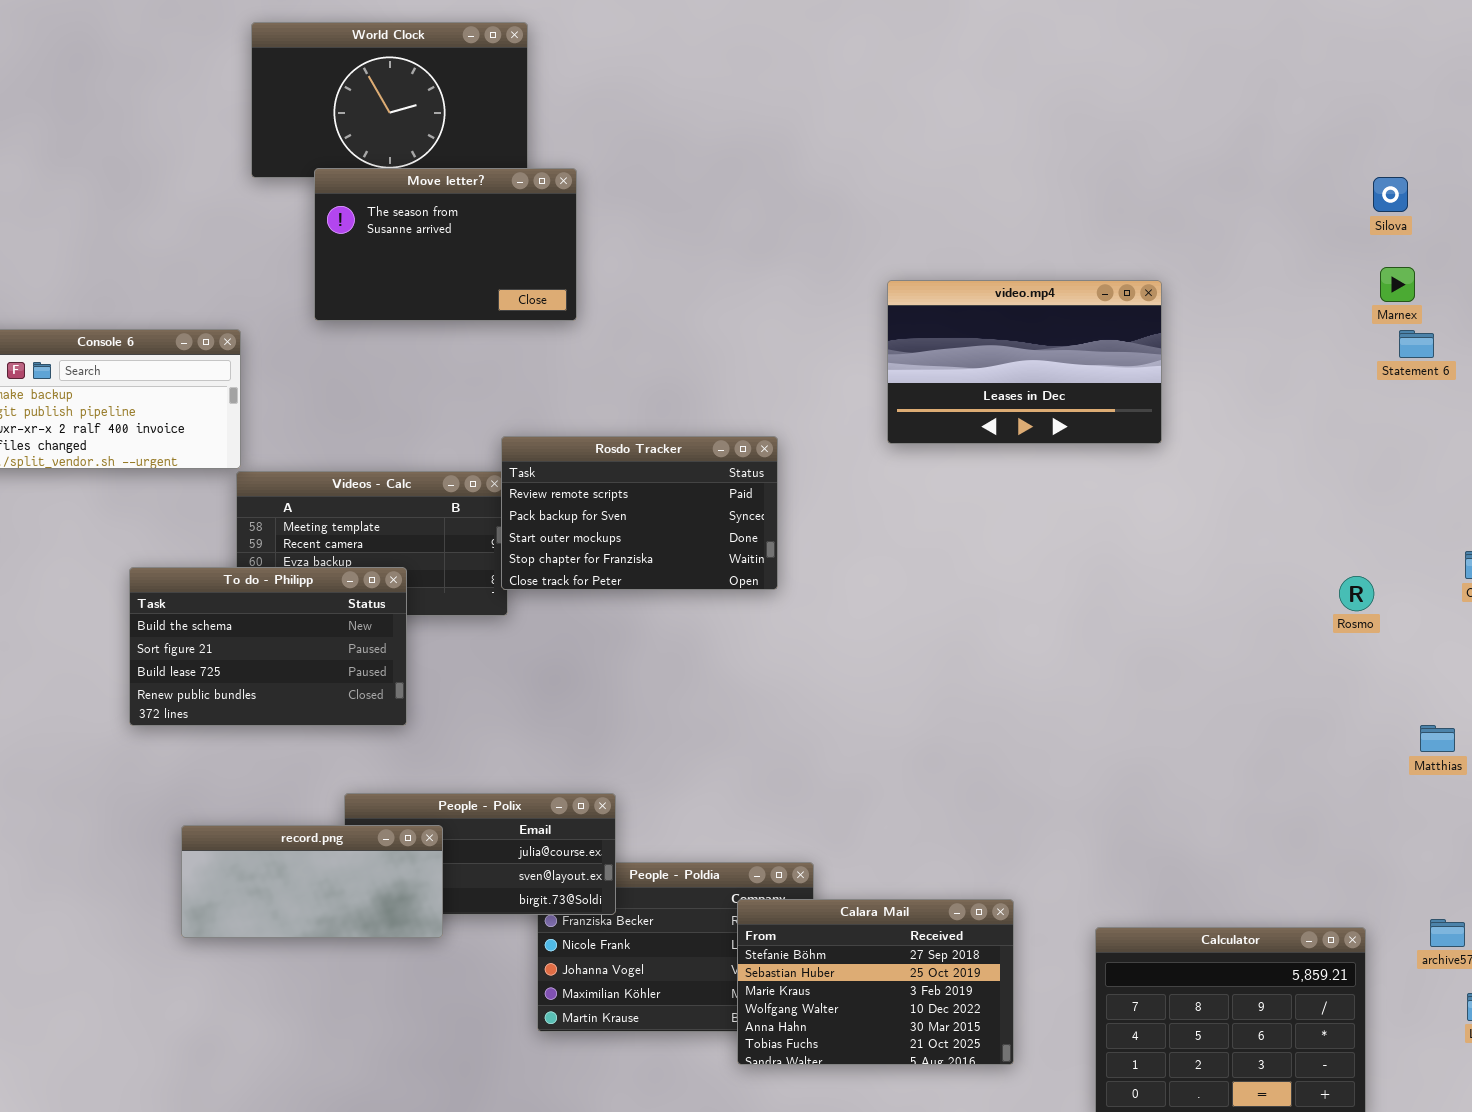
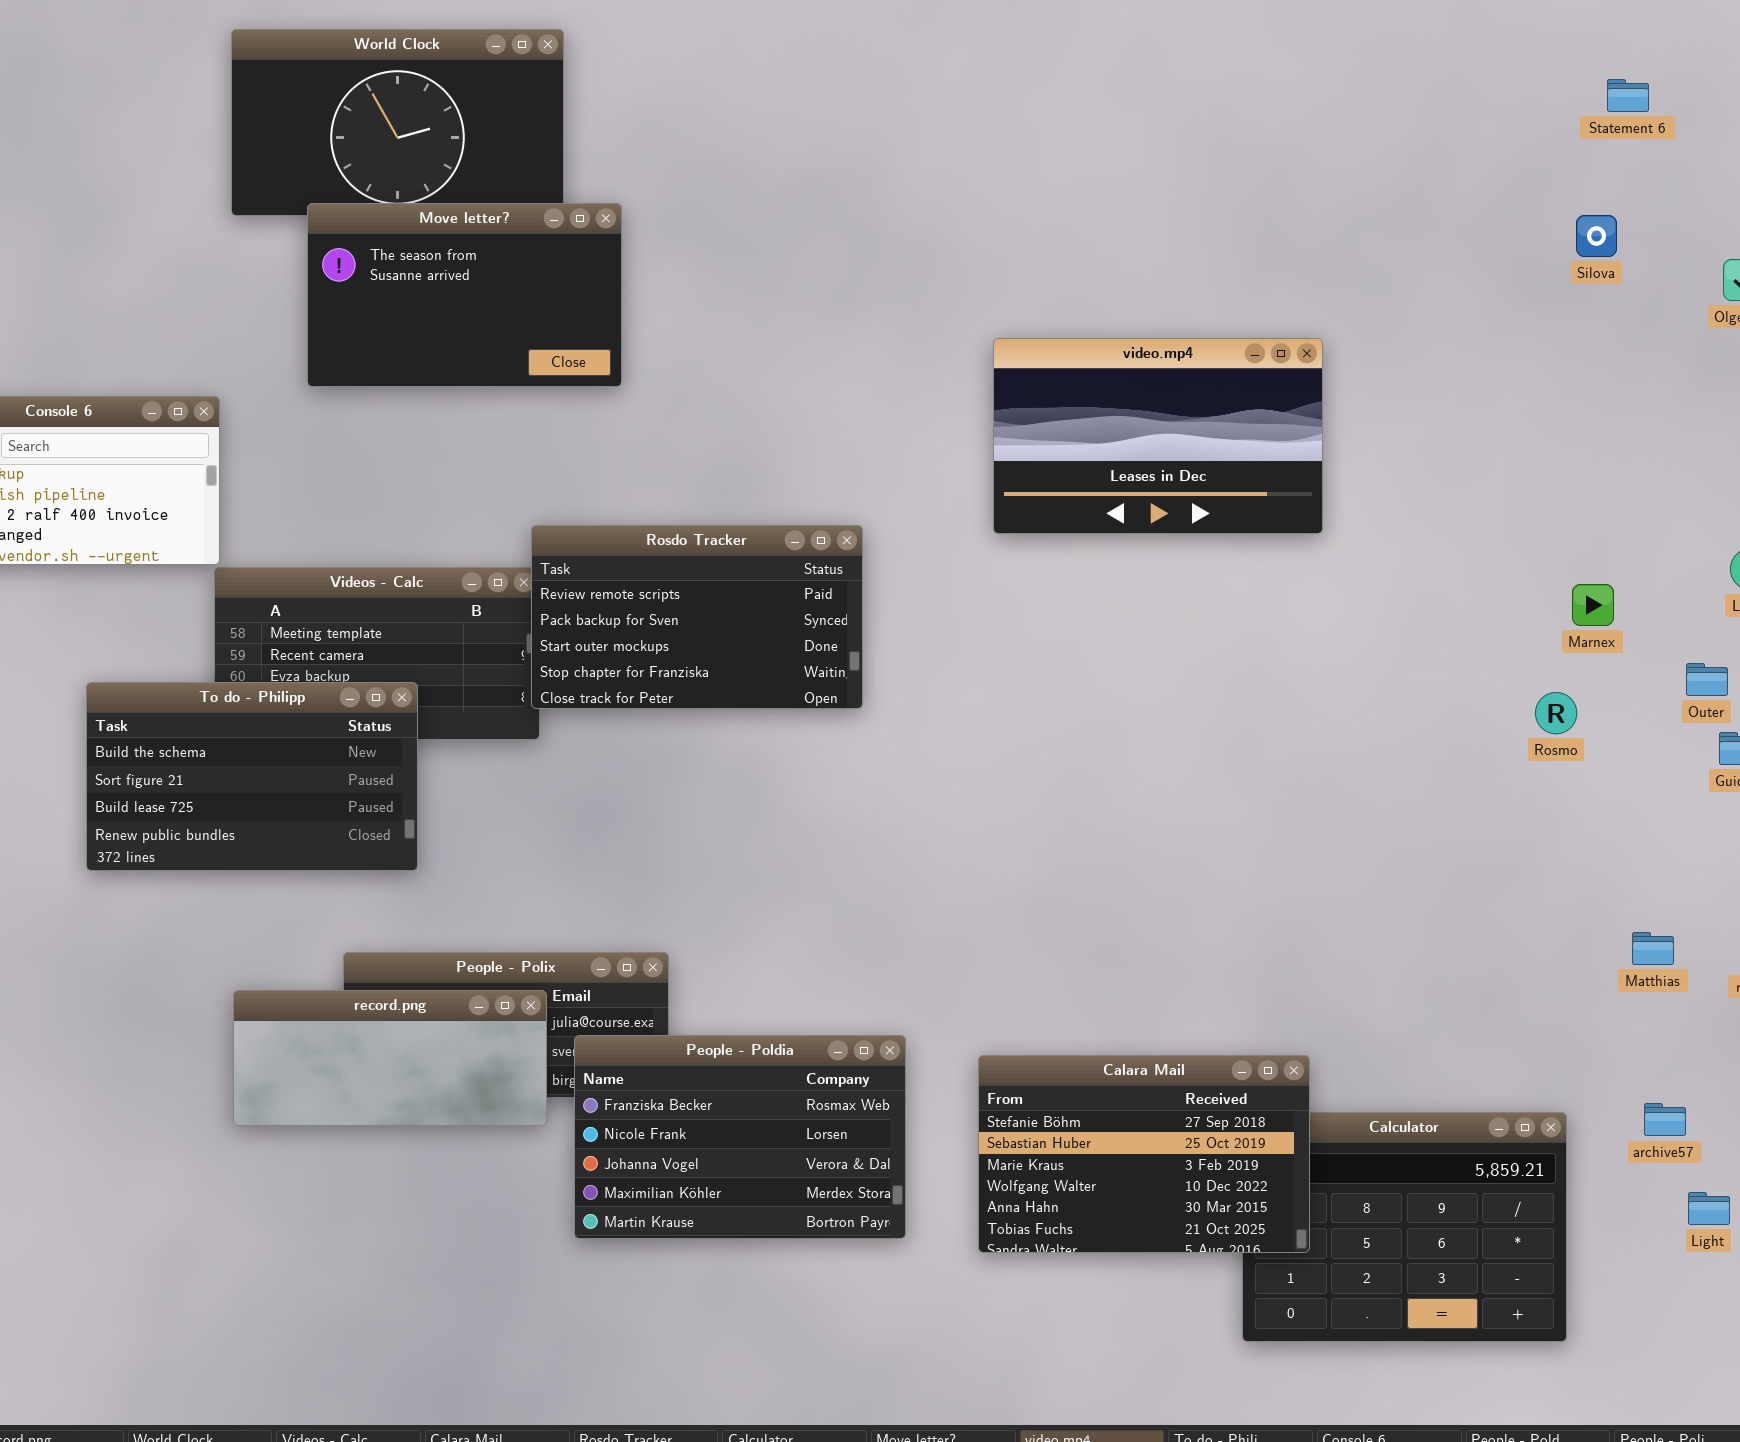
Marnex: [1380,267,1415,302] -> [1572,584,1614,626], moved
Statement 6: [1399,330,1434,358] -> [1607,79,1649,112], moved
Matthias: [1420,725,1455,752] -> [1632,932,1674,965], moved
record.png: [181,825,443,938] -> [233,990,547,1126], moved
People - Poldia: [537,862,814,1032] -> [574,1035,906,1239], raised
Calara Mail: [737,899,1014,1065] -> [978,1055,1310,1253], moved

